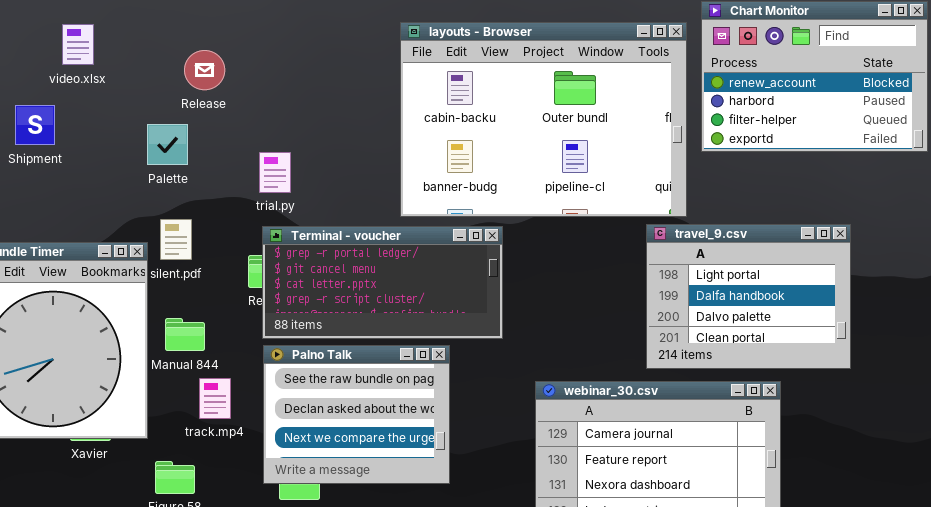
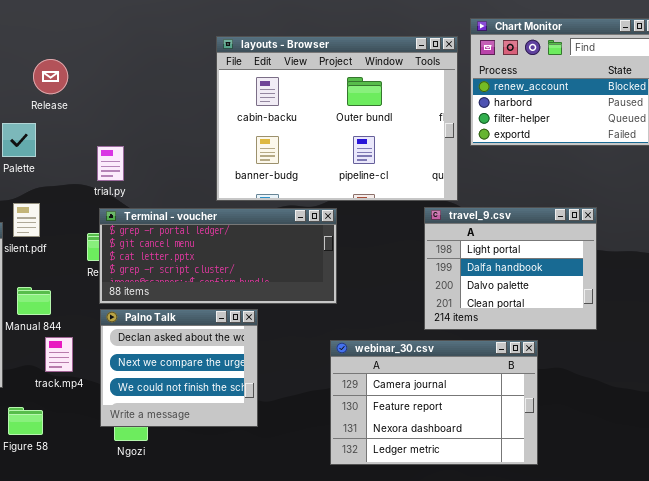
Terminal - voucher: [262,226,503,339] -> [99,208,337,304], resized
Palno Talk: [263,345,450,484] -> [100,309,258,427], scrolled down 1 row

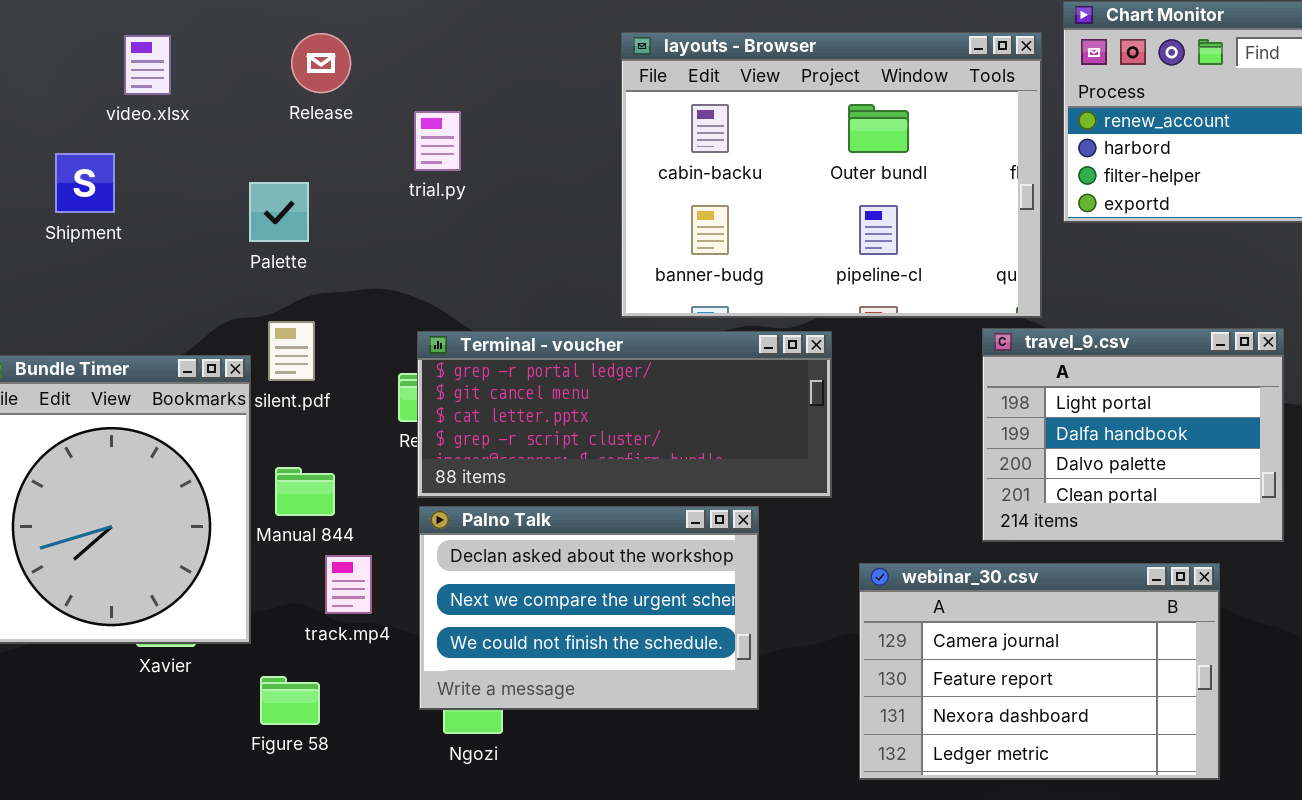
Release: [33,59,68,94] -> [291,33,351,93], moved
trial.py: [97,146,124,181] -> [414,111,461,171], moved
Palno Talk: [100,309,258,427] -> [419,506,759,710], resized
webinar_30.csv: [330,340,538,465] -> [859,563,1220,780], moved

